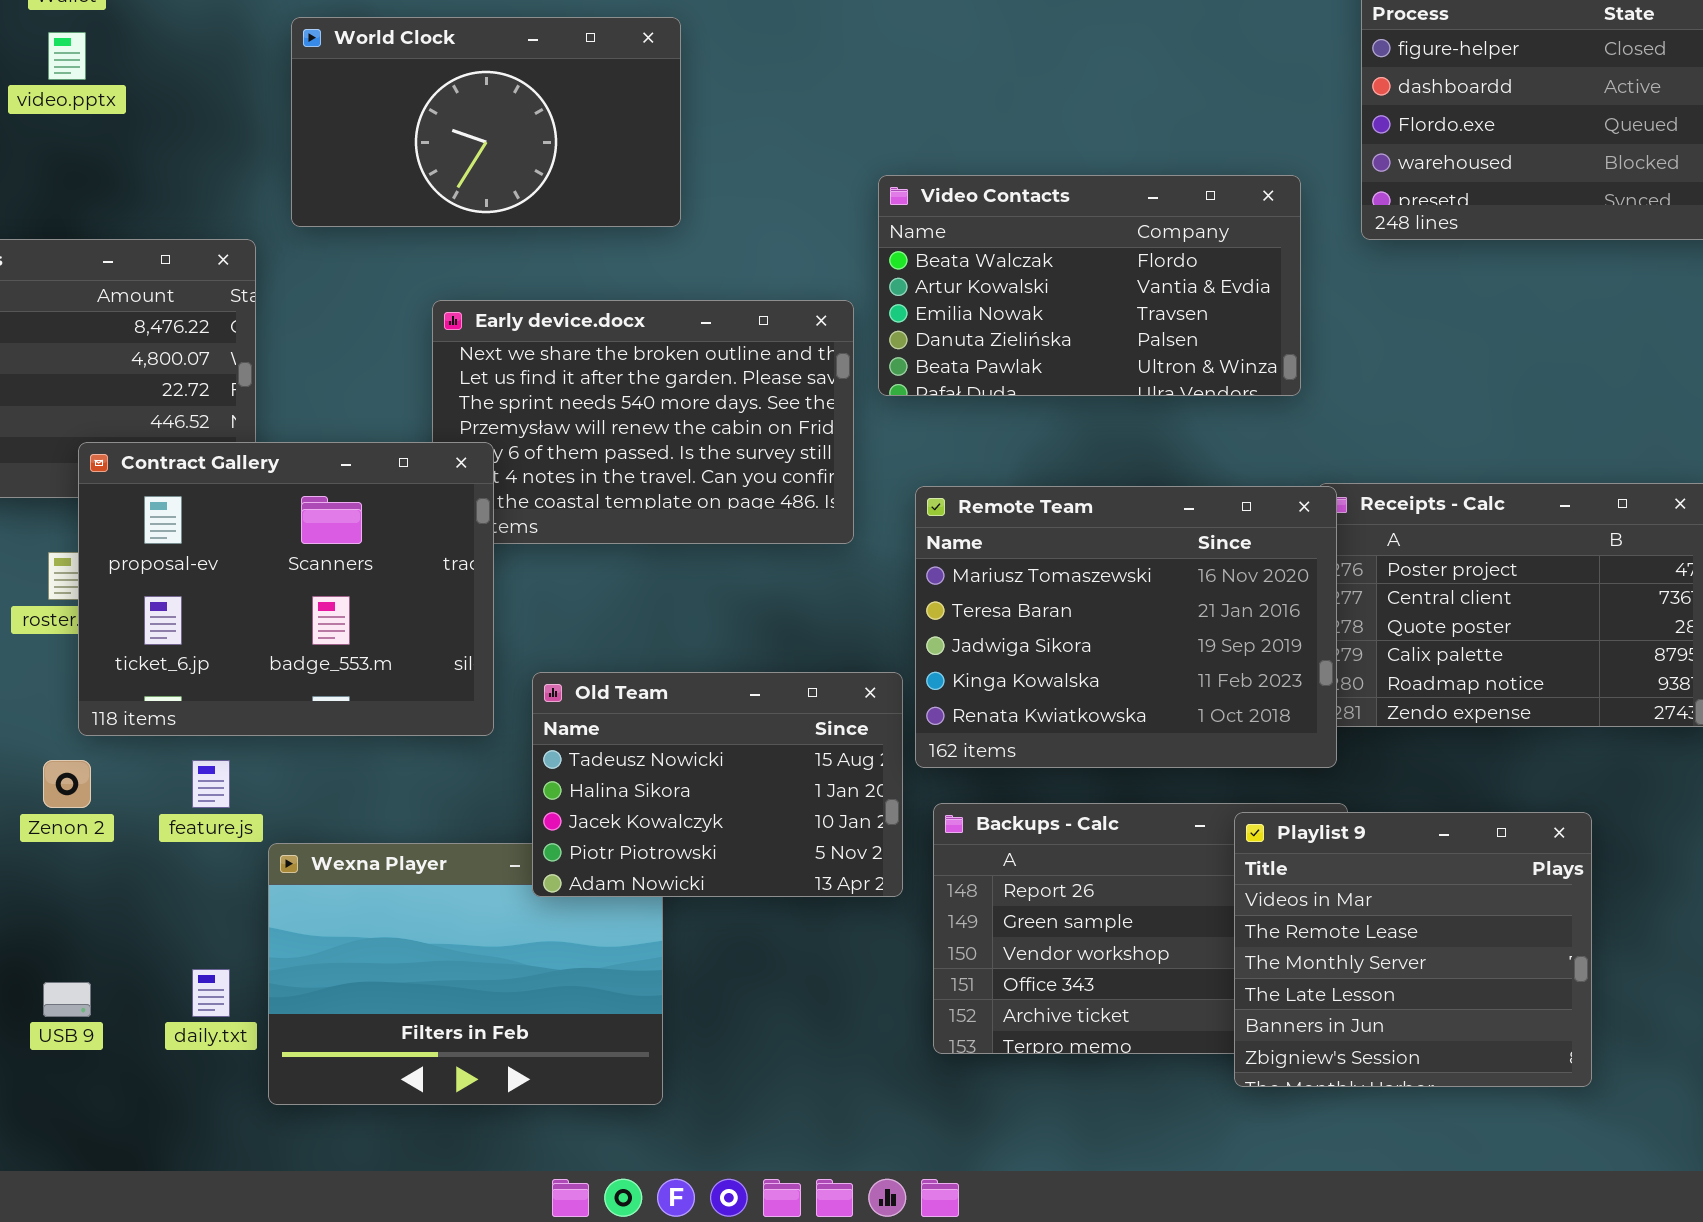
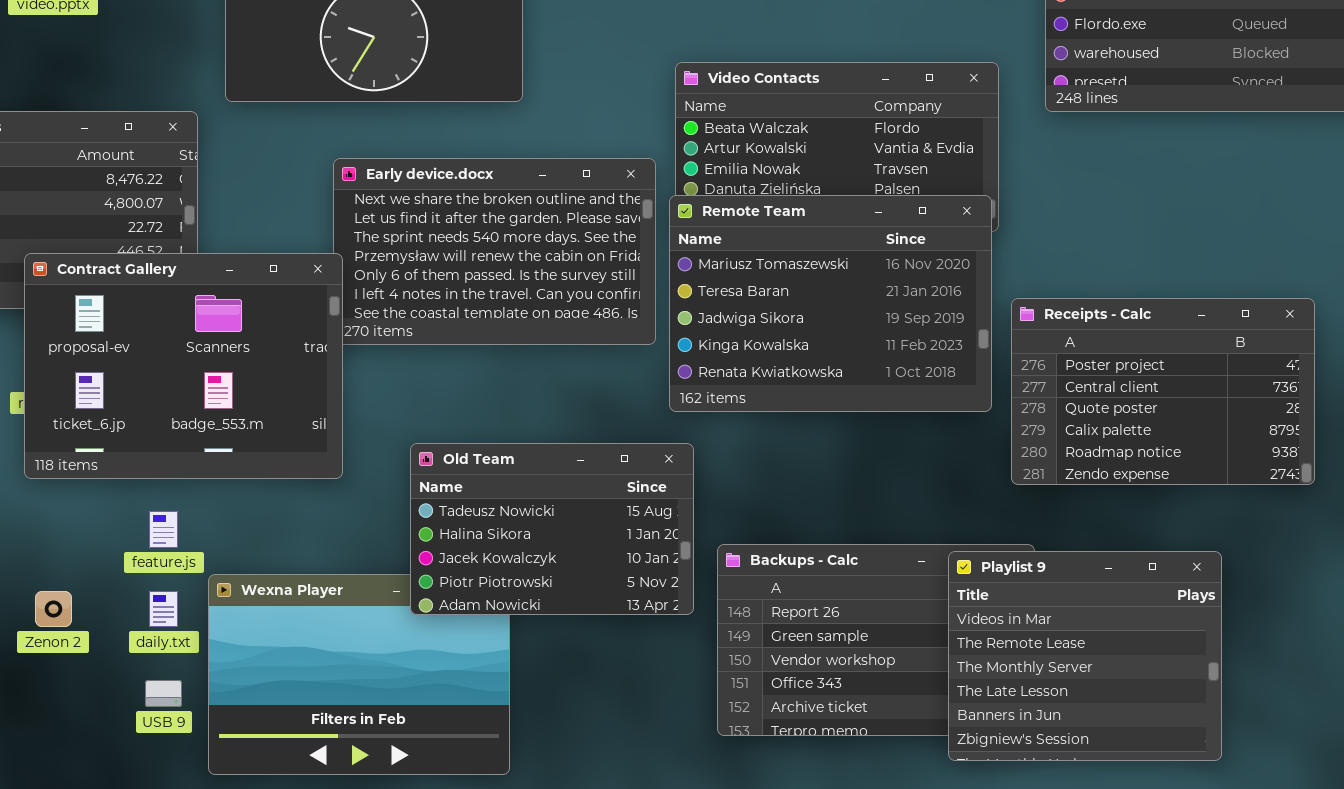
Contract Gallery: [78,442,494,736] -> [24,253,343,479], moved
Remote Team: [915,486,1337,768] -> [669,195,992,412], moved
Zenon 2: [43,760,91,808] -> [35,591,72,627], moved
daily.txt: [192,969,230,1017] -> [149,591,178,627], moved
USB 9: [43,982,91,1017] -> [145,680,182,707], moved

